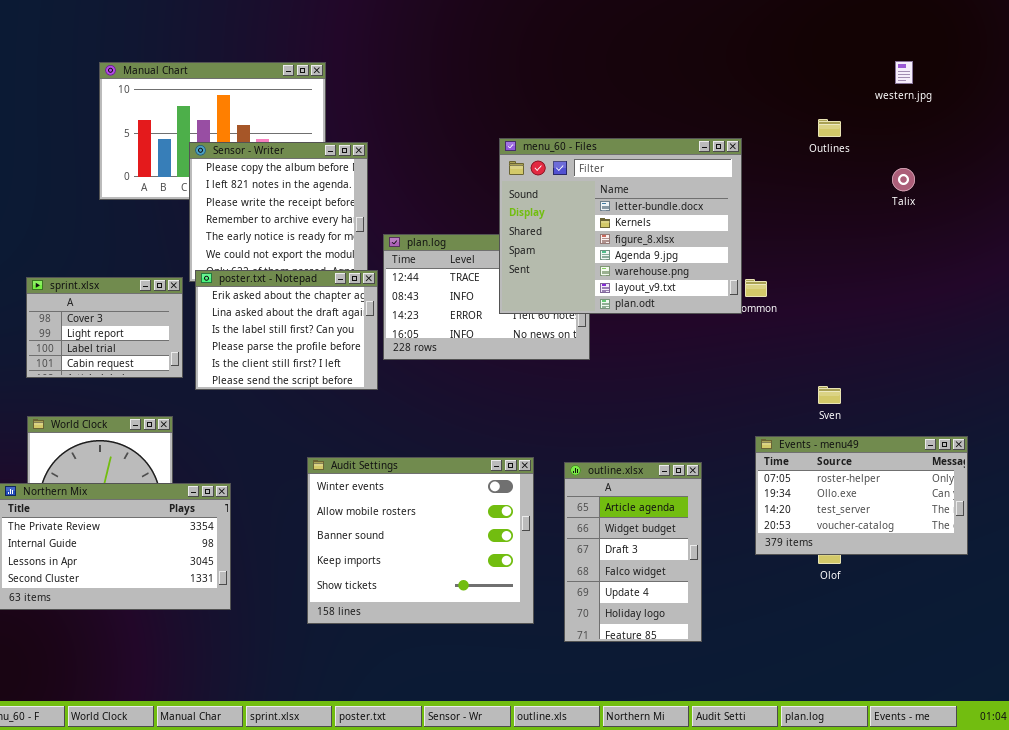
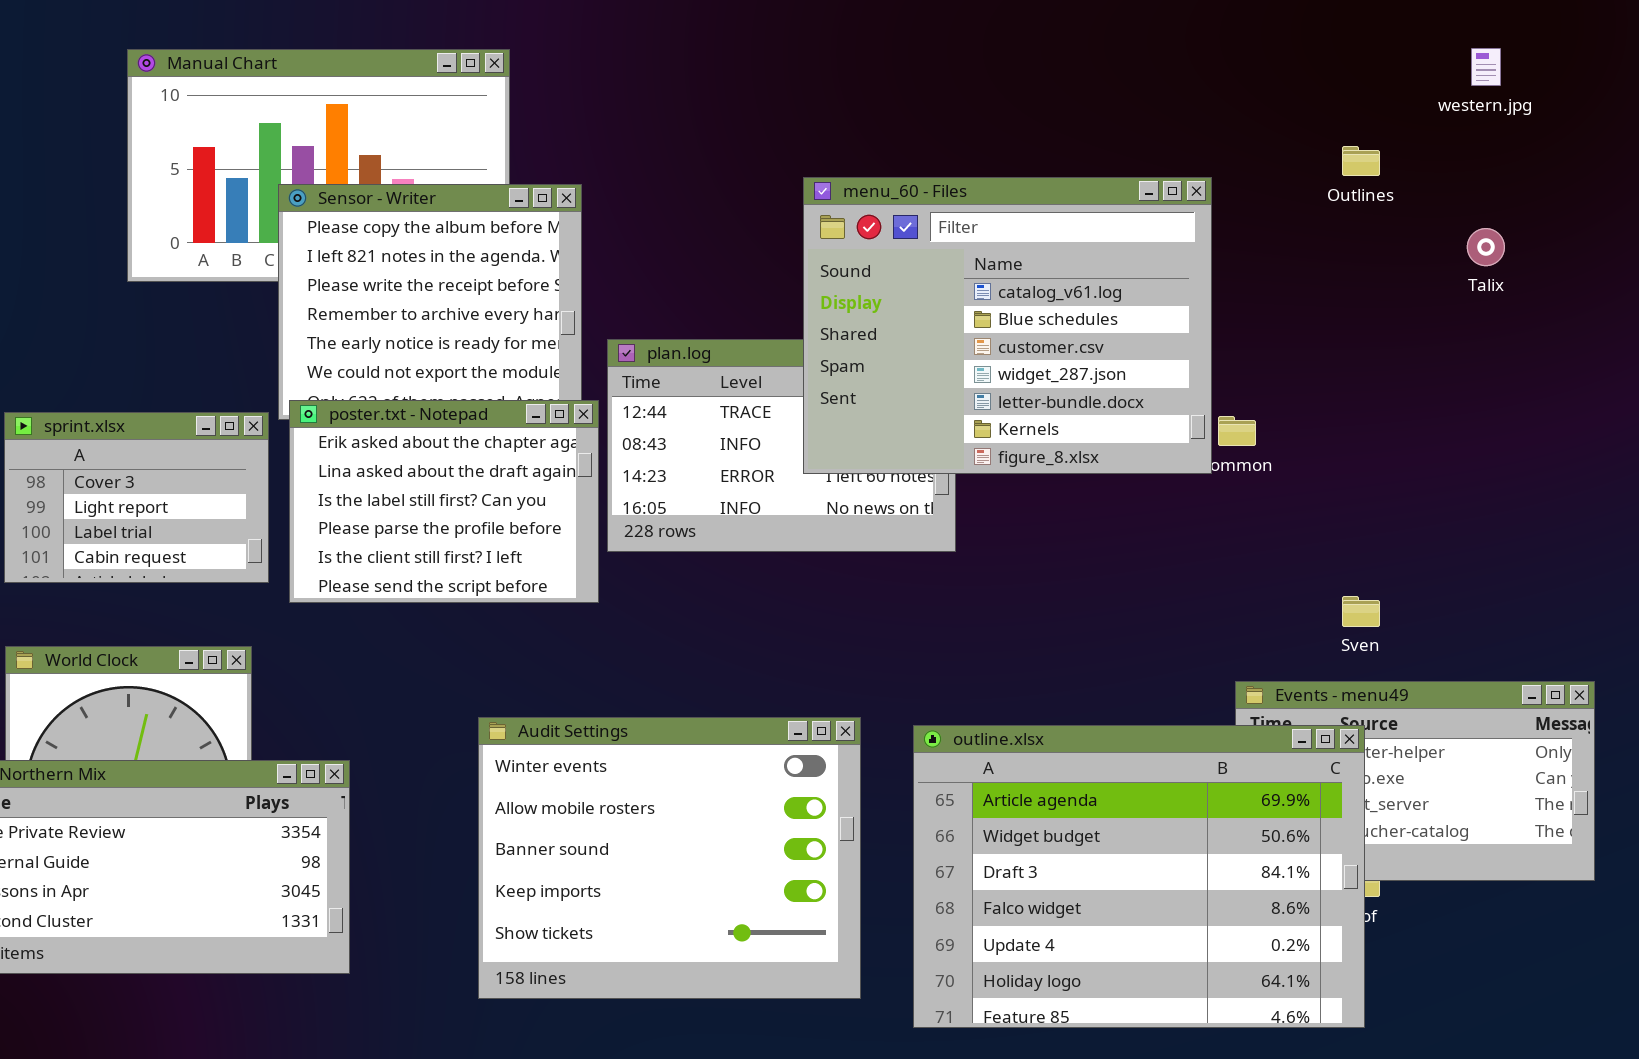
menu_60 - Files: [499,138,742,314] -> [803,177,1212,474], scrolled up 4 rows
outline.xlsx: [564,462,702,642] -> [913,725,1365,1028], resized

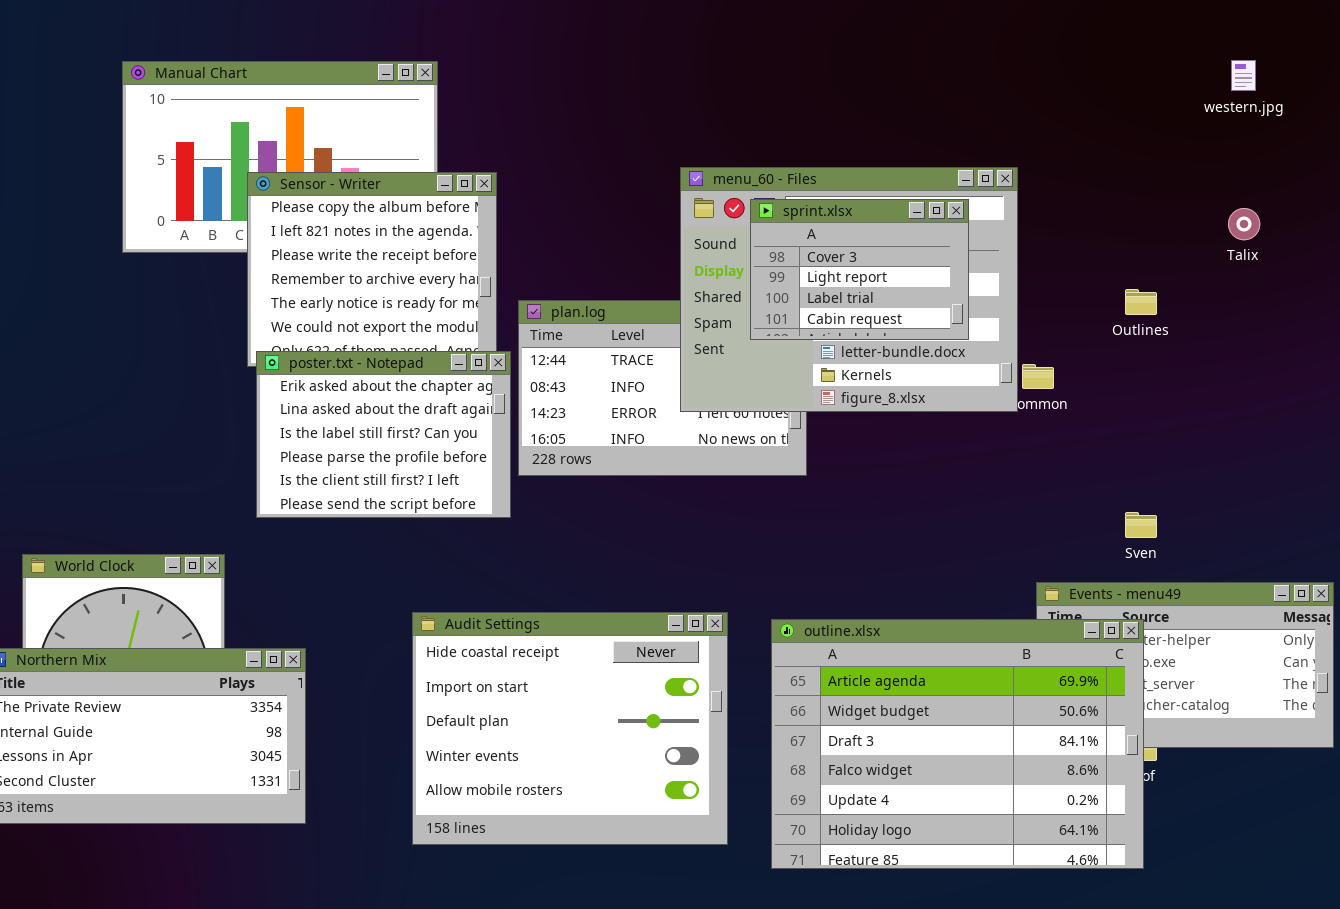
Outlines: [1342,146,1380,176] -> [1125,289,1157,315], moved
sprint.xlsx: [4,412,269,583] -> [750,199,969,340], moved
Audit Settings: [478,717,861,999] -> [412,612,728,845], scrolled up 3 rows

